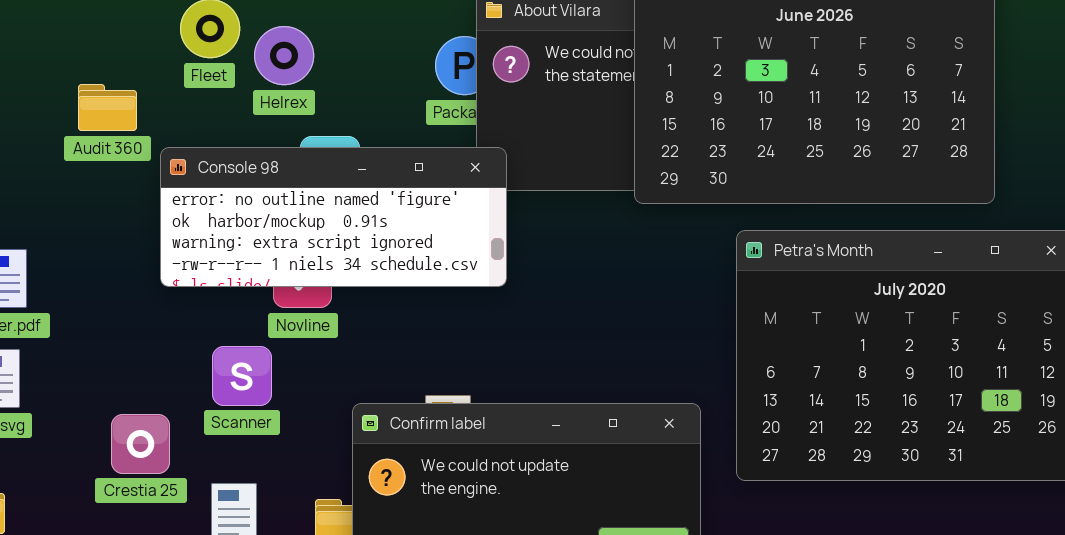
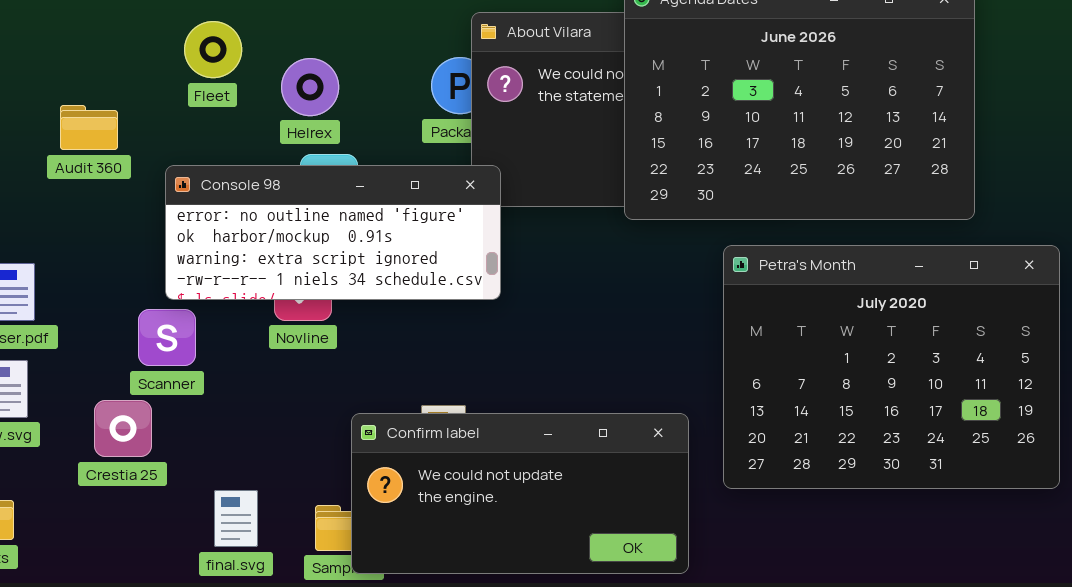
Helrex: [254,26,314,85] -> [281,58,339,116], moved
Audit 360: [78,84,137,131] -> [60,105,118,150], moved
Scanner: [212,346,272,406] -> [138,309,196,366], moved
Crestia 25: [111,414,170,474] -> [94,400,152,457], moved

